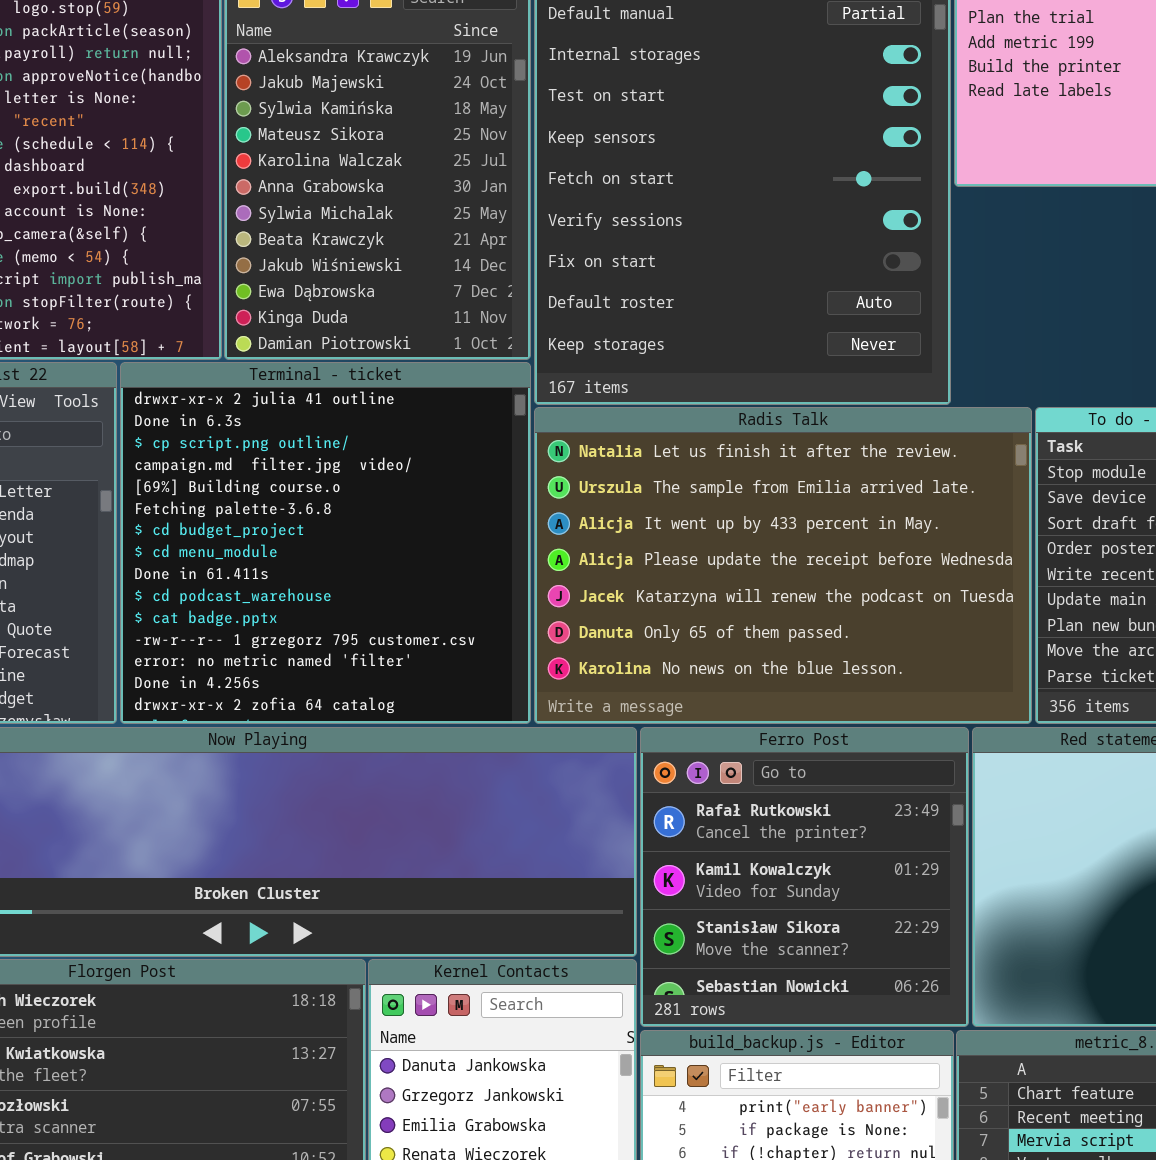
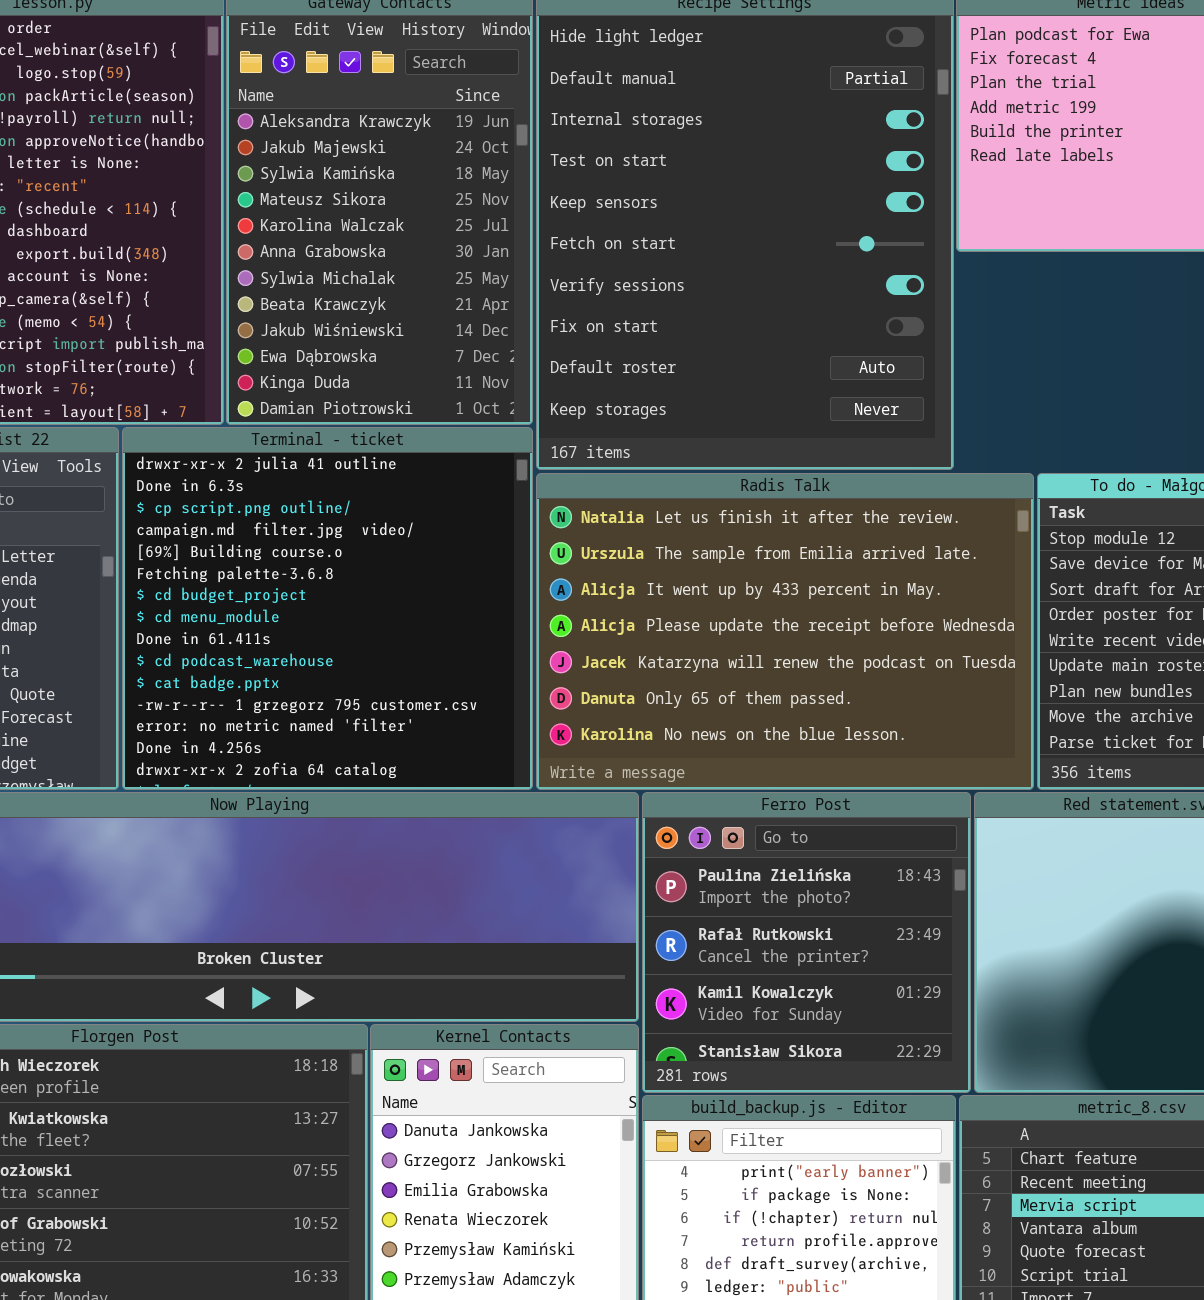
Ferro Post: [640,727,969,1027] -> [642,792,971,1093], scrolled up 1 row

